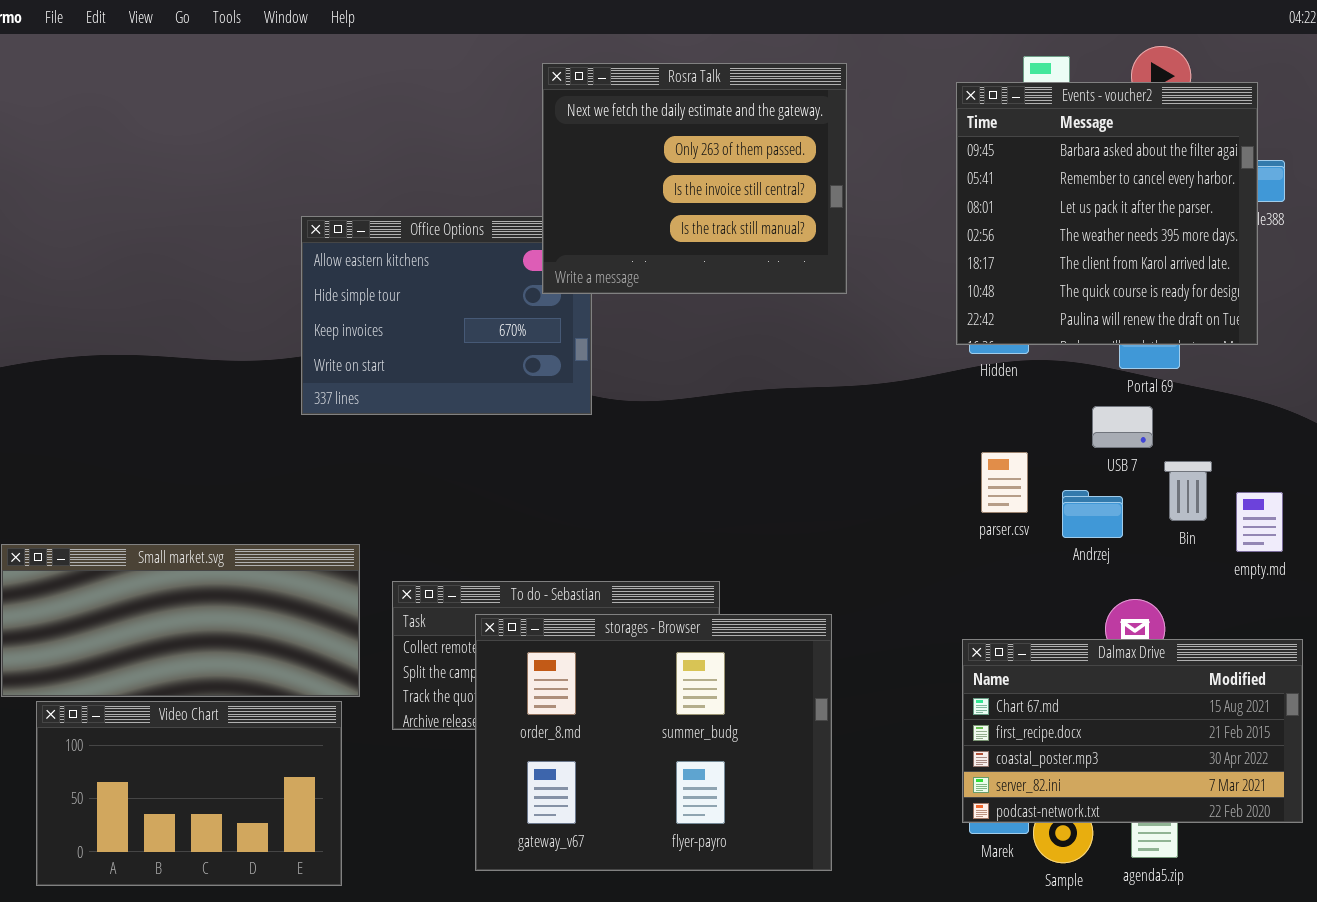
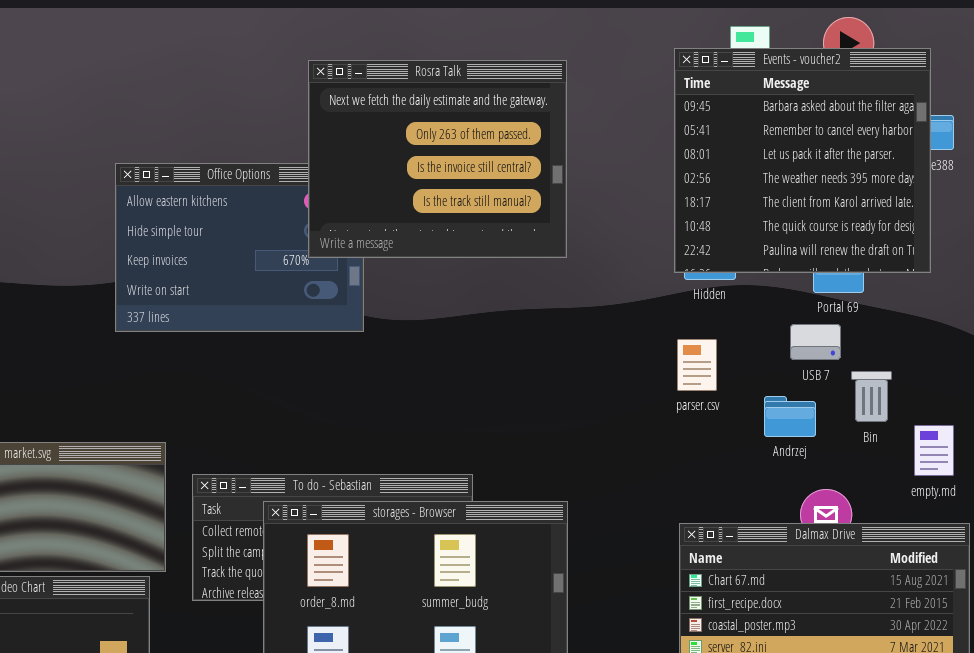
Rosra Talk: [542,63,847,294] -> [308,60,567,258], moved
parser.csv: [981,452,1028,513] -> [677,339,717,391], moved
empty.md: [1236,492,1283,552] -> [914,425,954,476], moved

